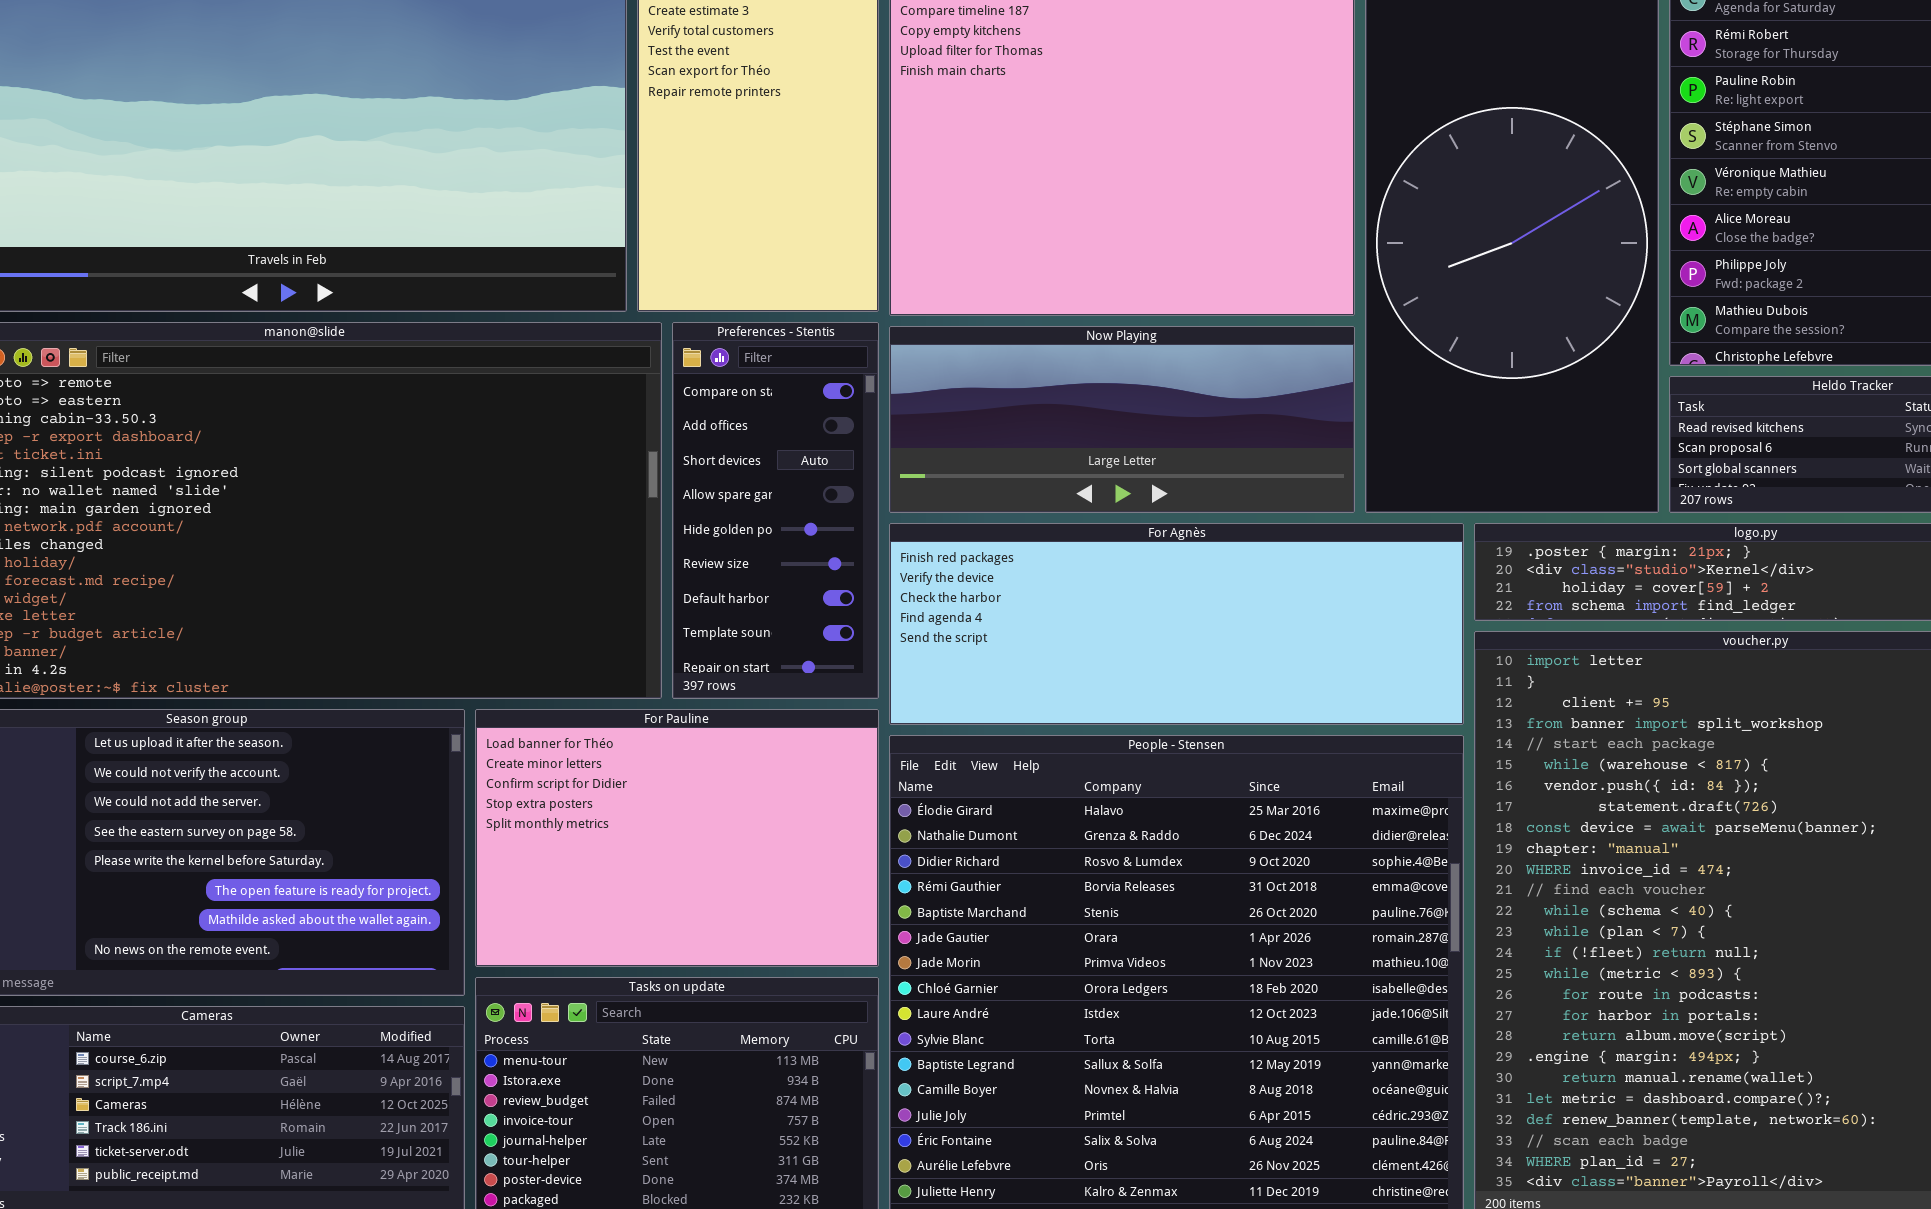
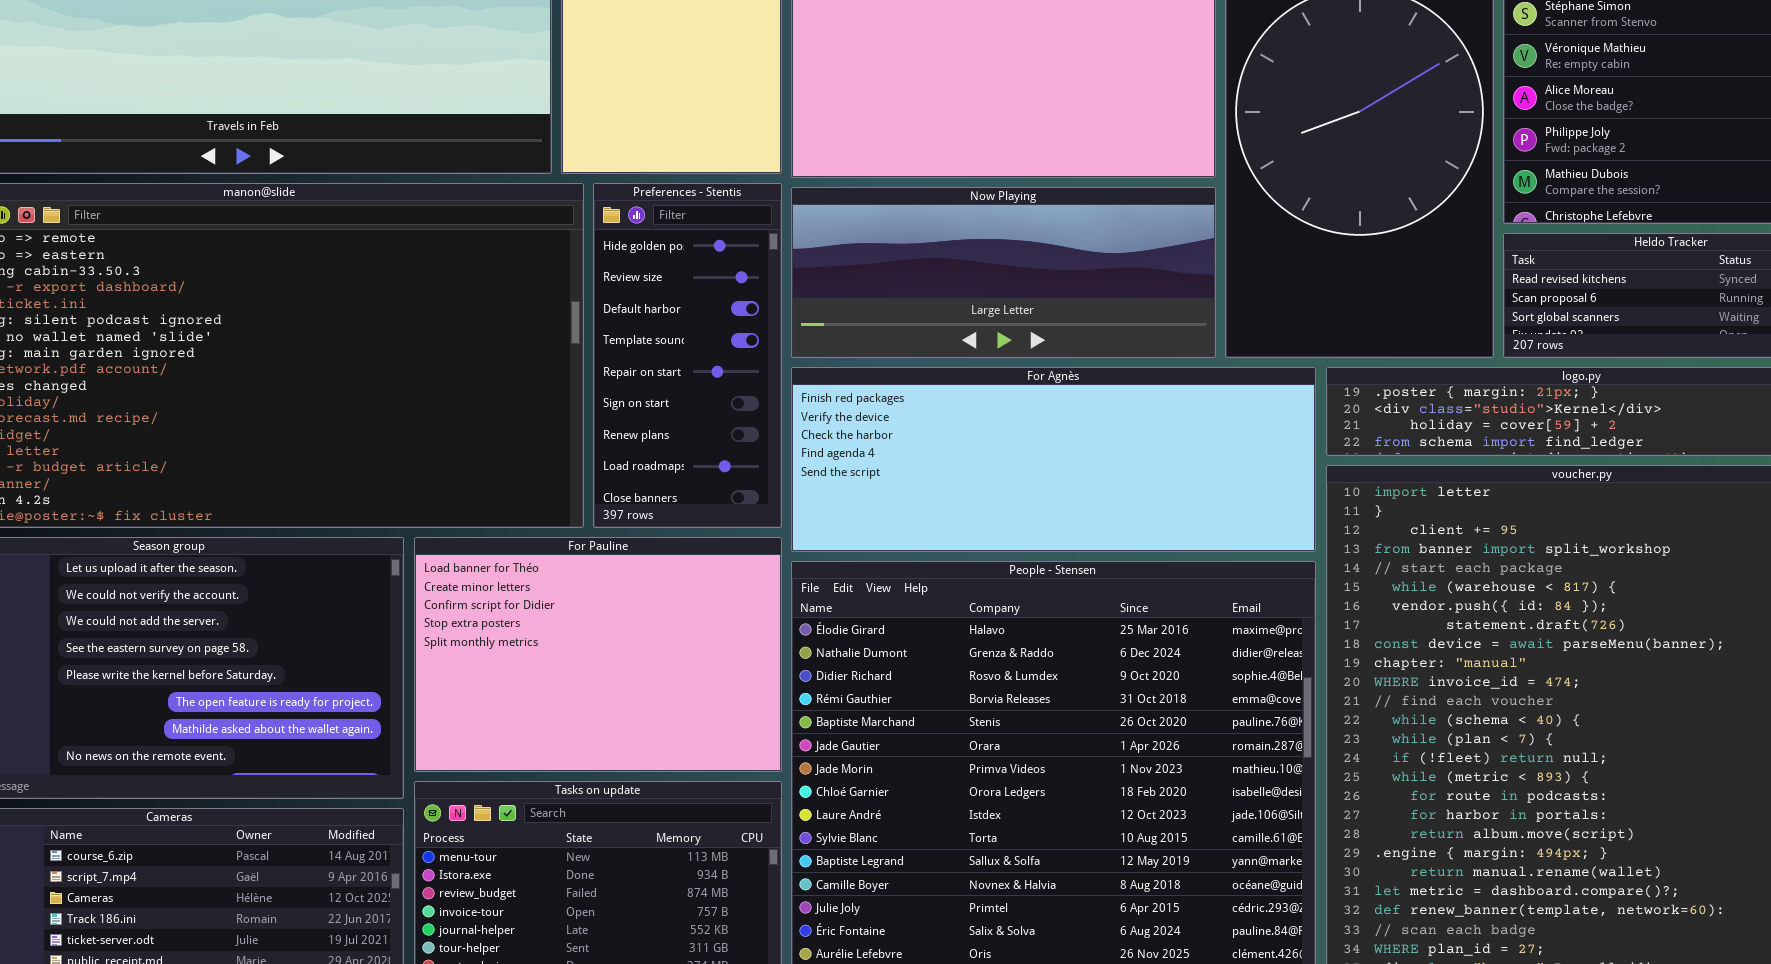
Preferences - Stentis: [672,322,879,699] -> [593,183,782,528], scrolled down 4 rows

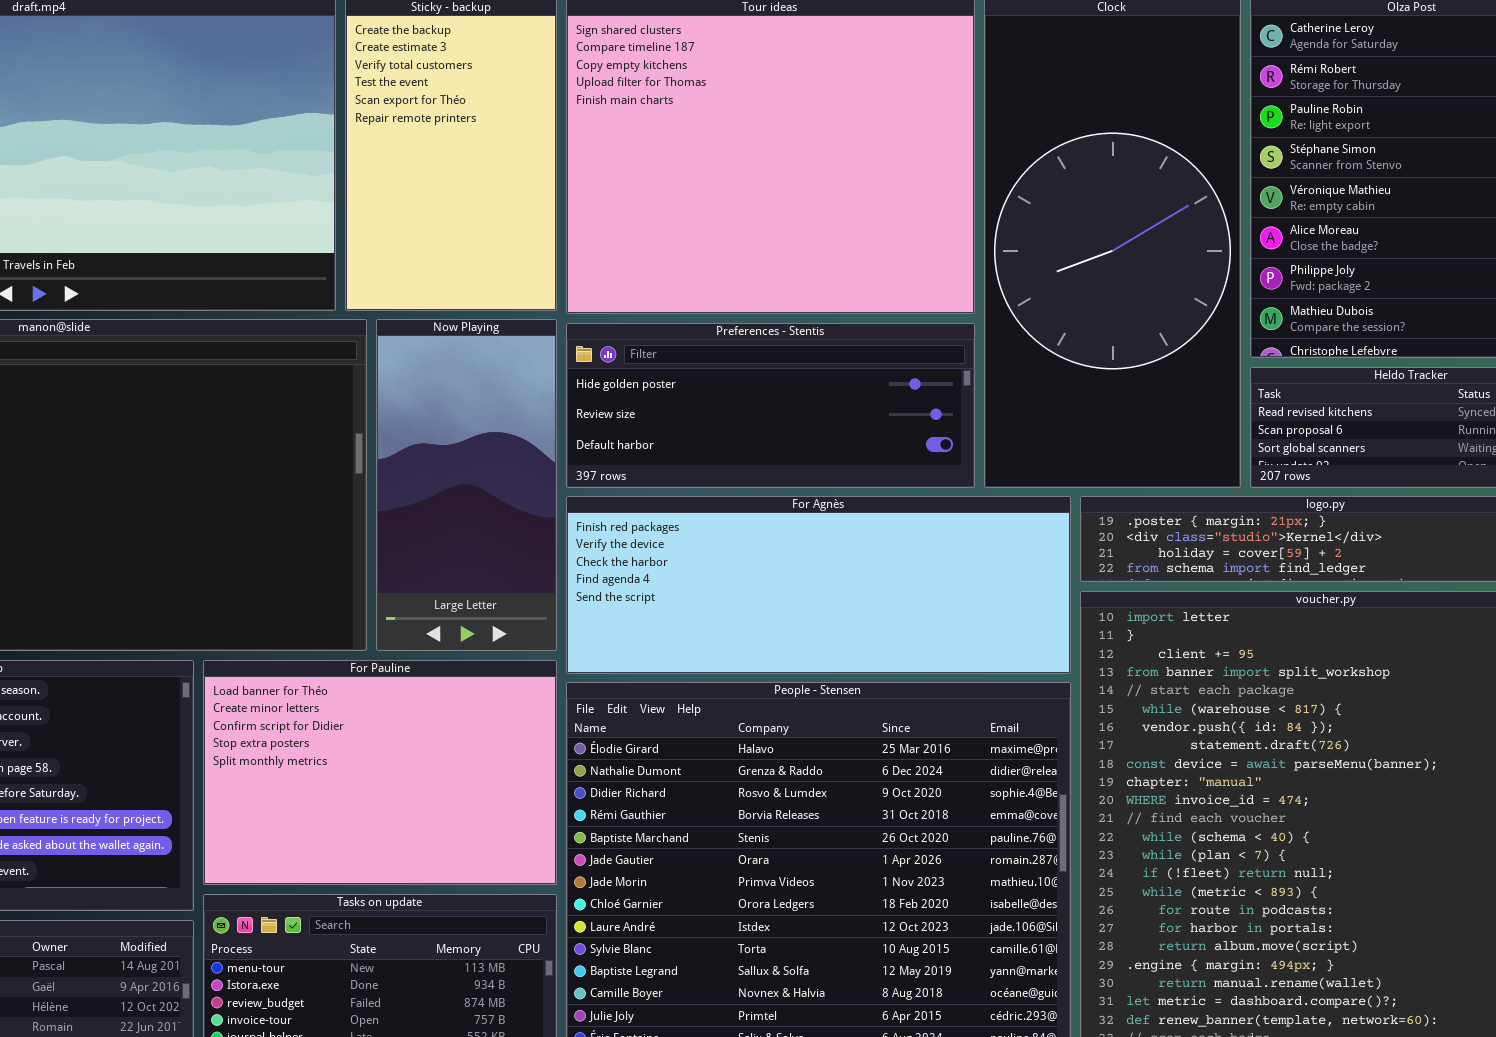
Preferences - Stentis: [593,183,782,528] -> [566,323,975,488], moved, resized
Now Playing: [791,187,1216,358] -> [376,319,557,651], moved, resized

